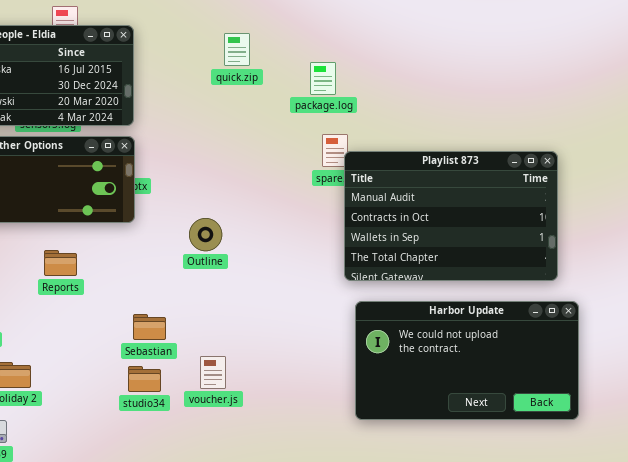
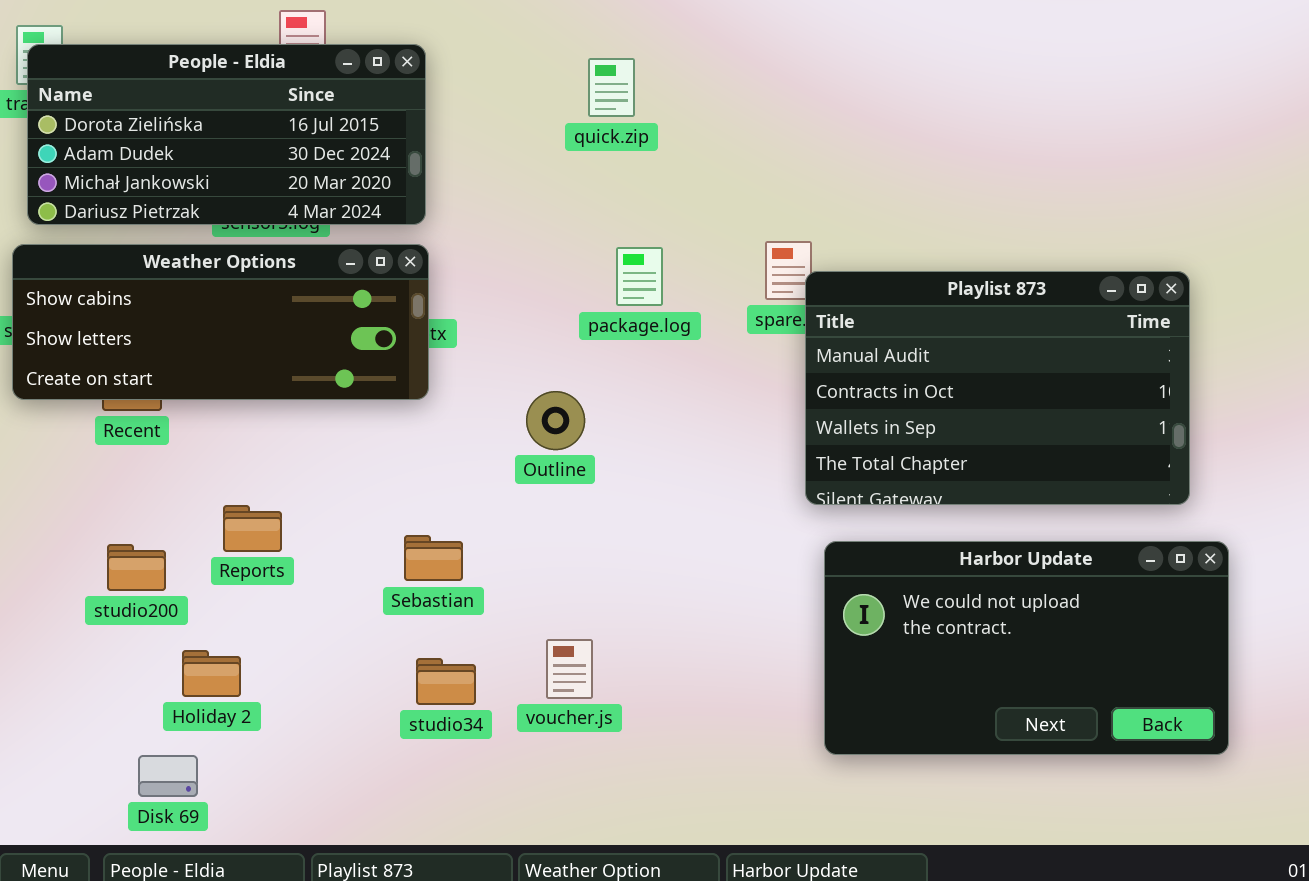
package.log: [310,62,336,95] -> [616,247,663,306], moved
Reports: [44,250,77,276] -> [223,505,282,552], moved
Sebastian: [133,314,166,340] -> [404,535,463,581], moved

